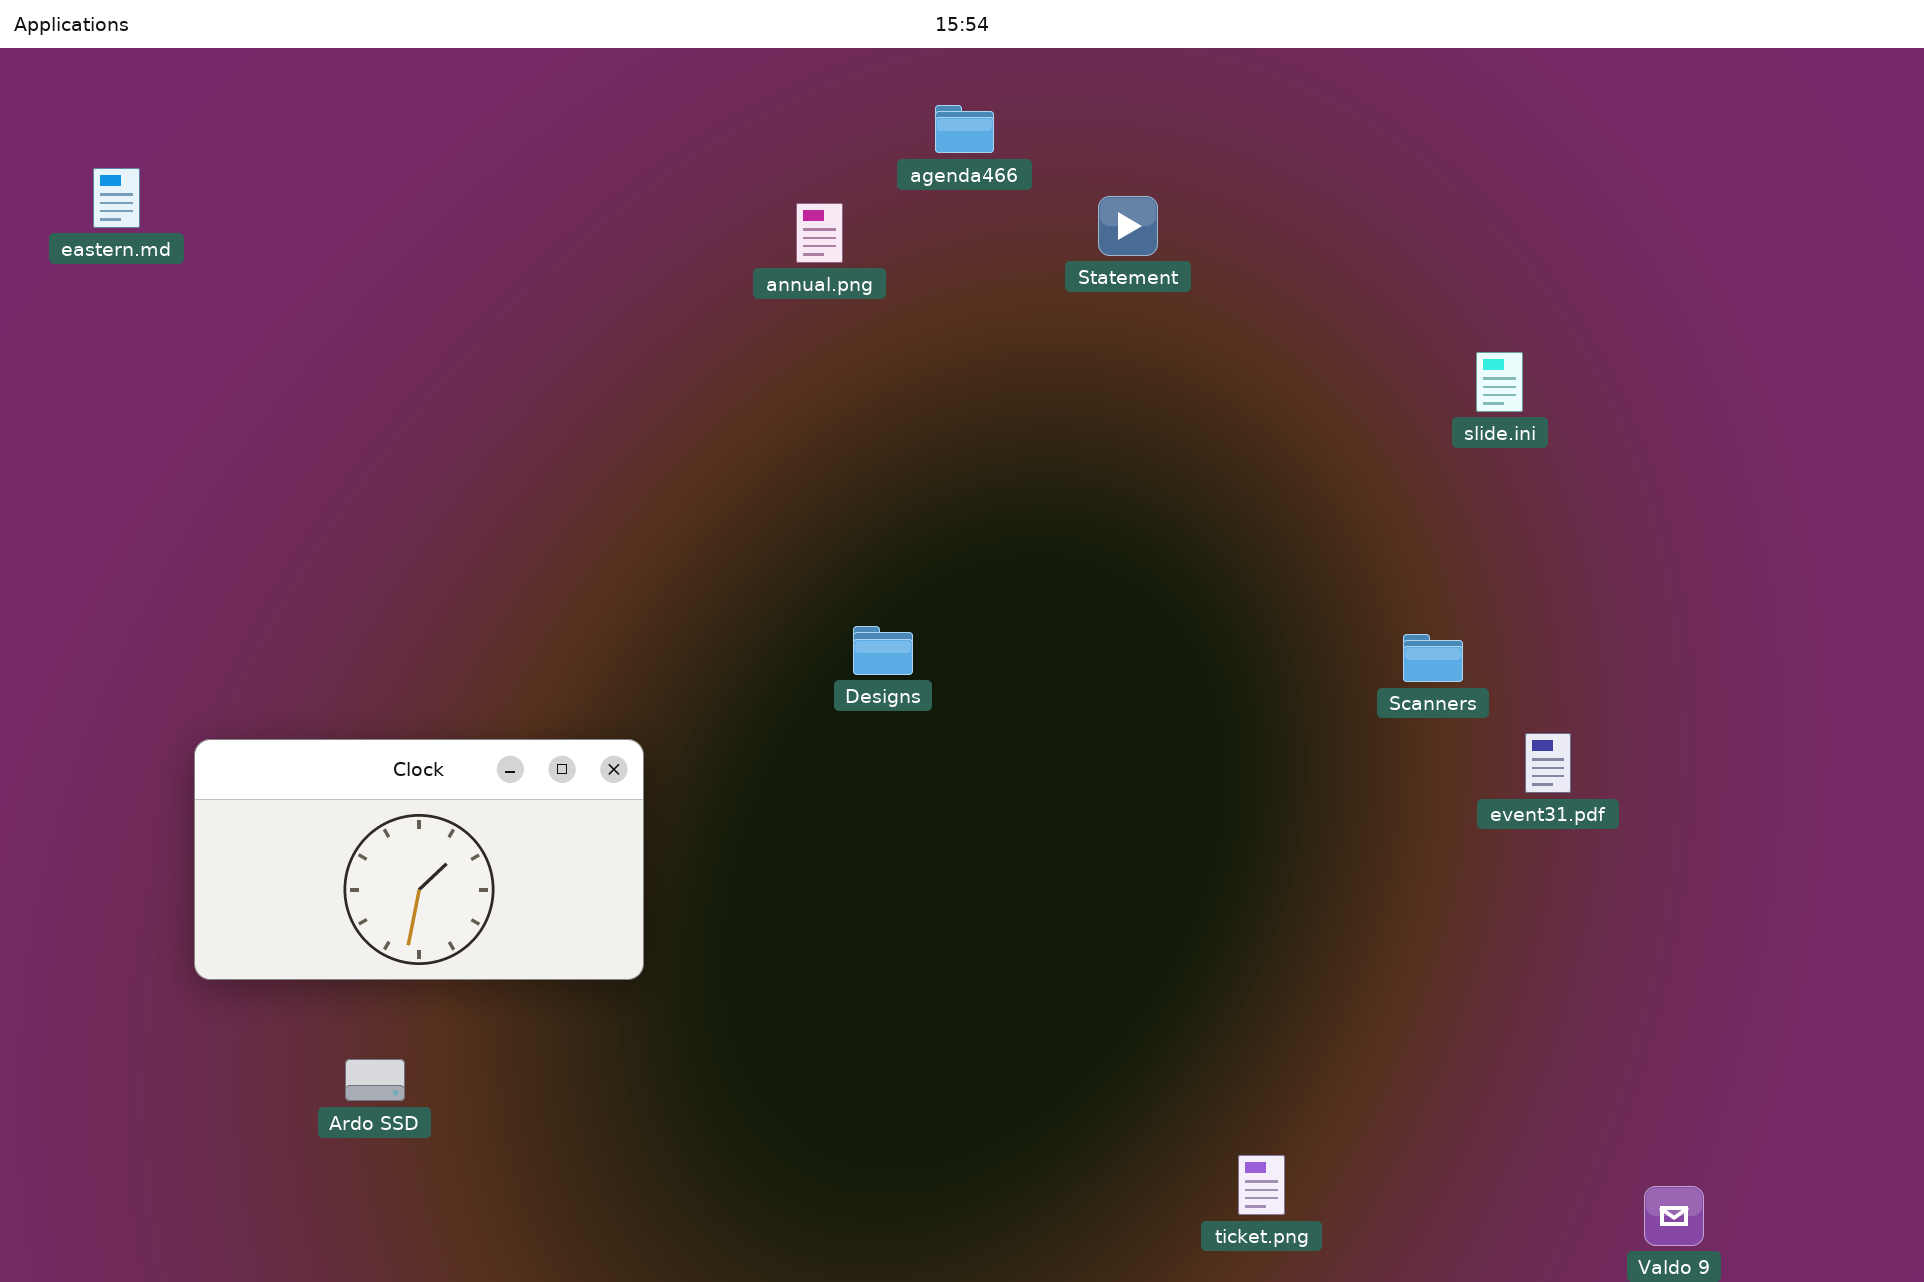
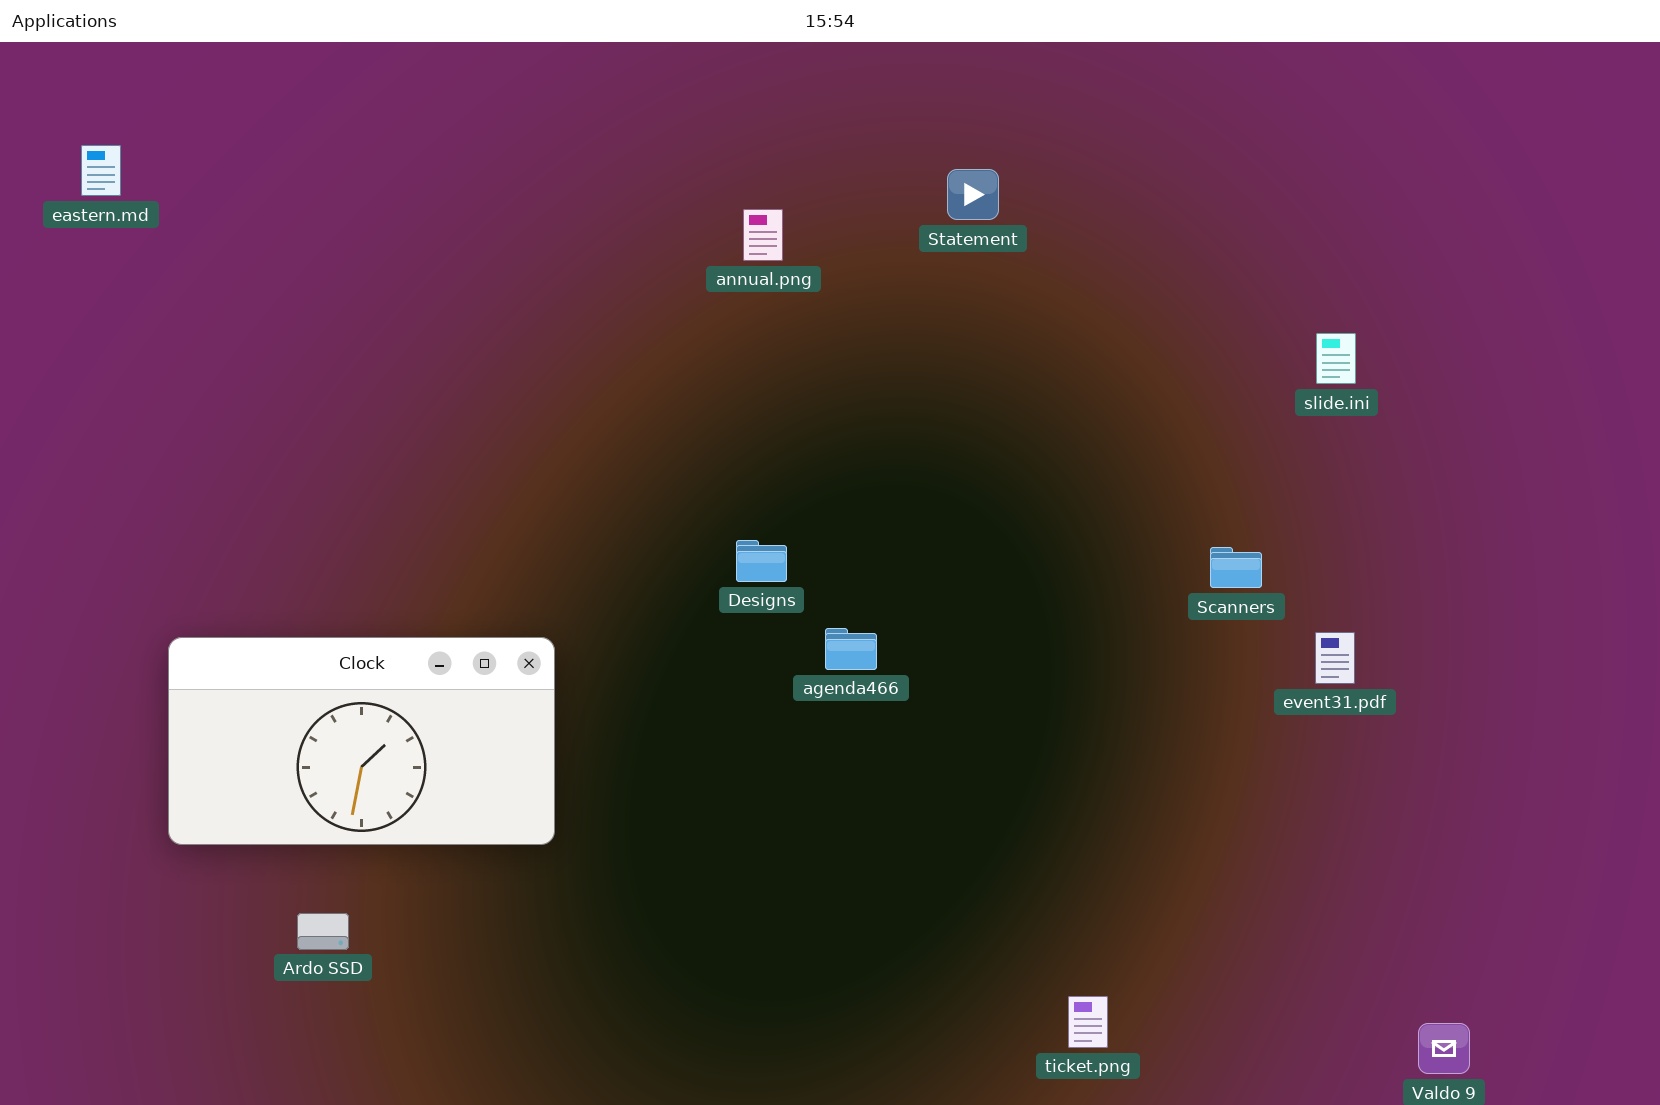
agenda466: [935,105,994,153] -> [825,628,877,670], moved
annual.png: [796,203,843,263] -> [743,209,783,261], moved
slide.ini: [1476,352,1523,412] -> [1316,333,1356,384], moved

